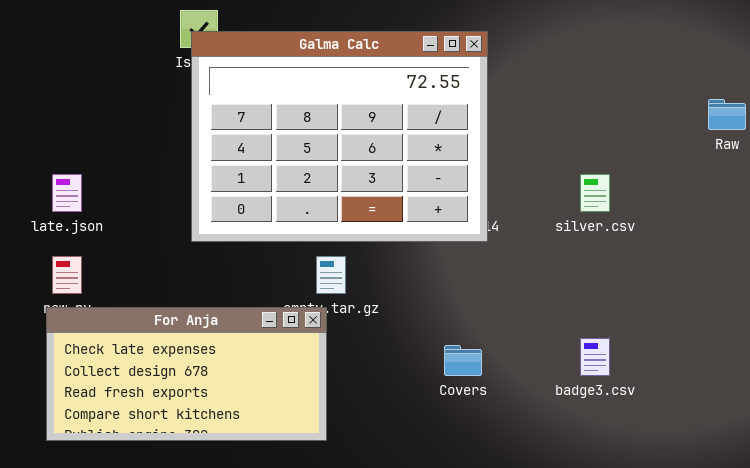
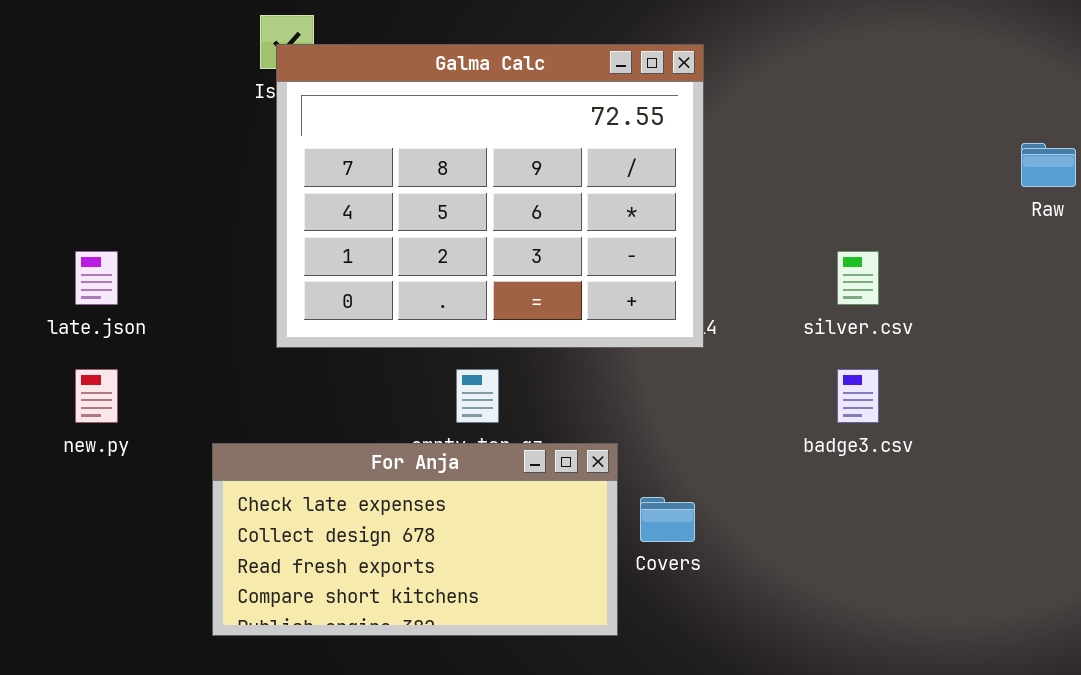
For Anja: [46,307,327,441] -> [212,443,618,636], moved
badge3.csv: [580,338,610,376] -> [837,369,879,423], moved

